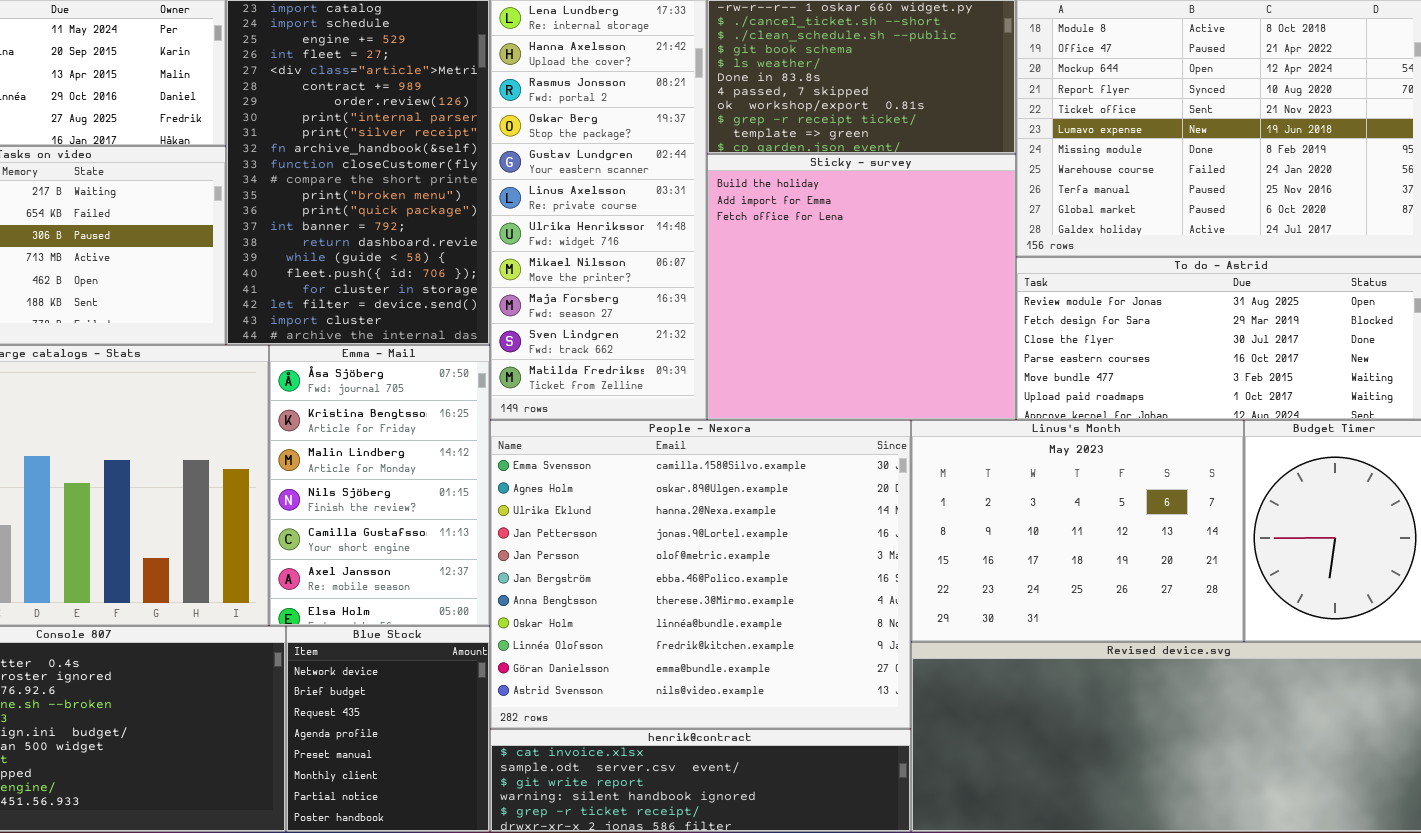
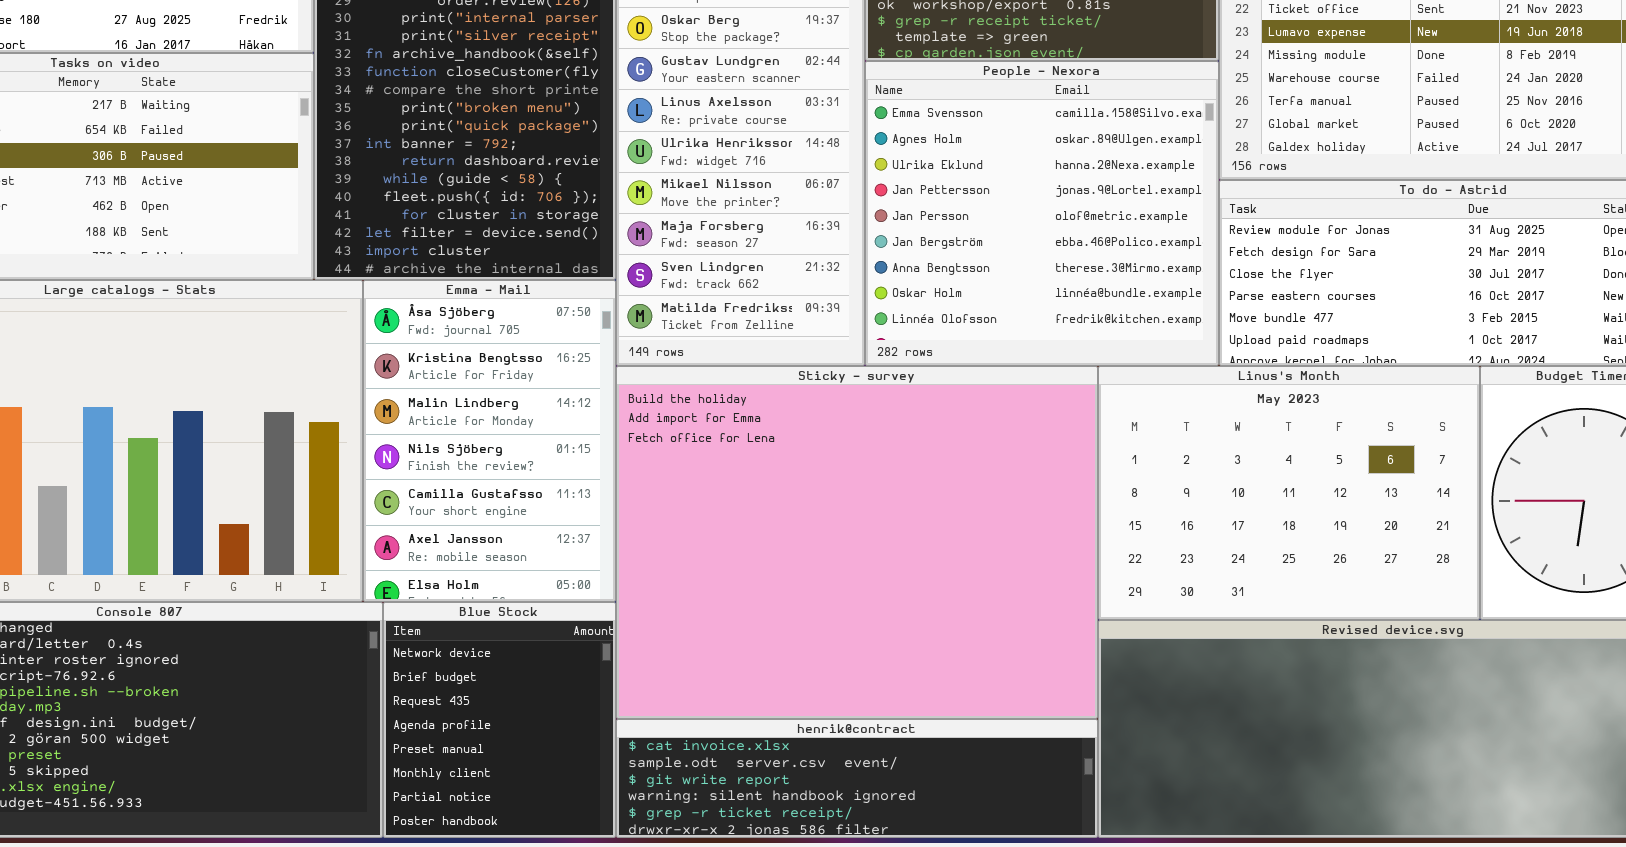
Sticky - survey: [707,154,1016,420] -> [616,366,1098,719], moved, resized
People - Nexora: [490,420,911,729] -> [865,61,1219,366], moved, resized

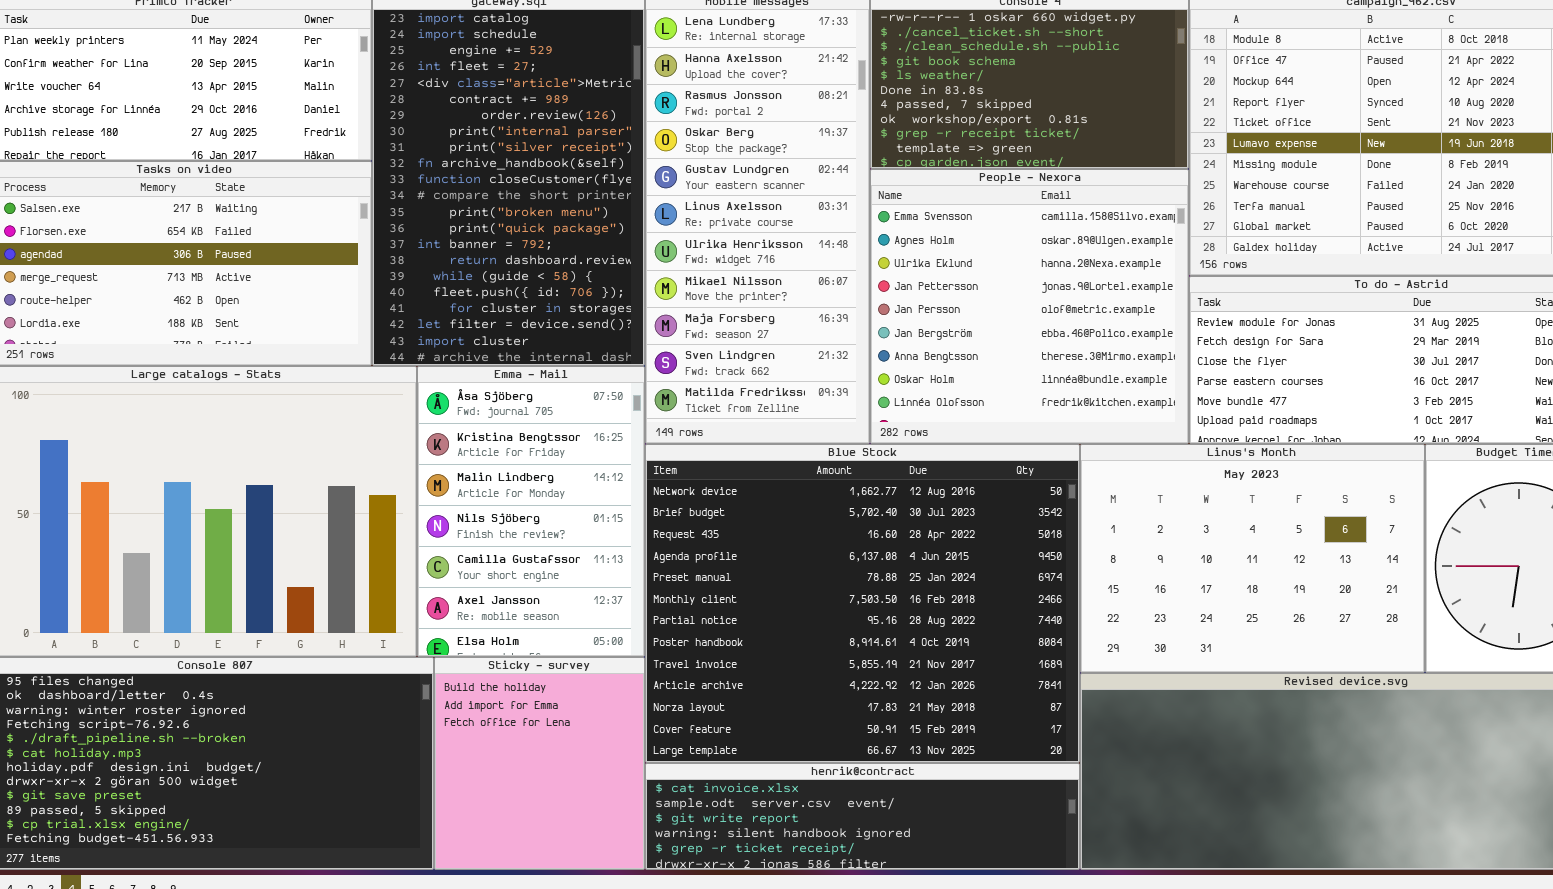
Sticky - survey: [616,366,1098,719] -> [434,657,645,870], moved, resized
Blue Stock: [383,602,616,838] -> [645,444,1080,763], moved, resized

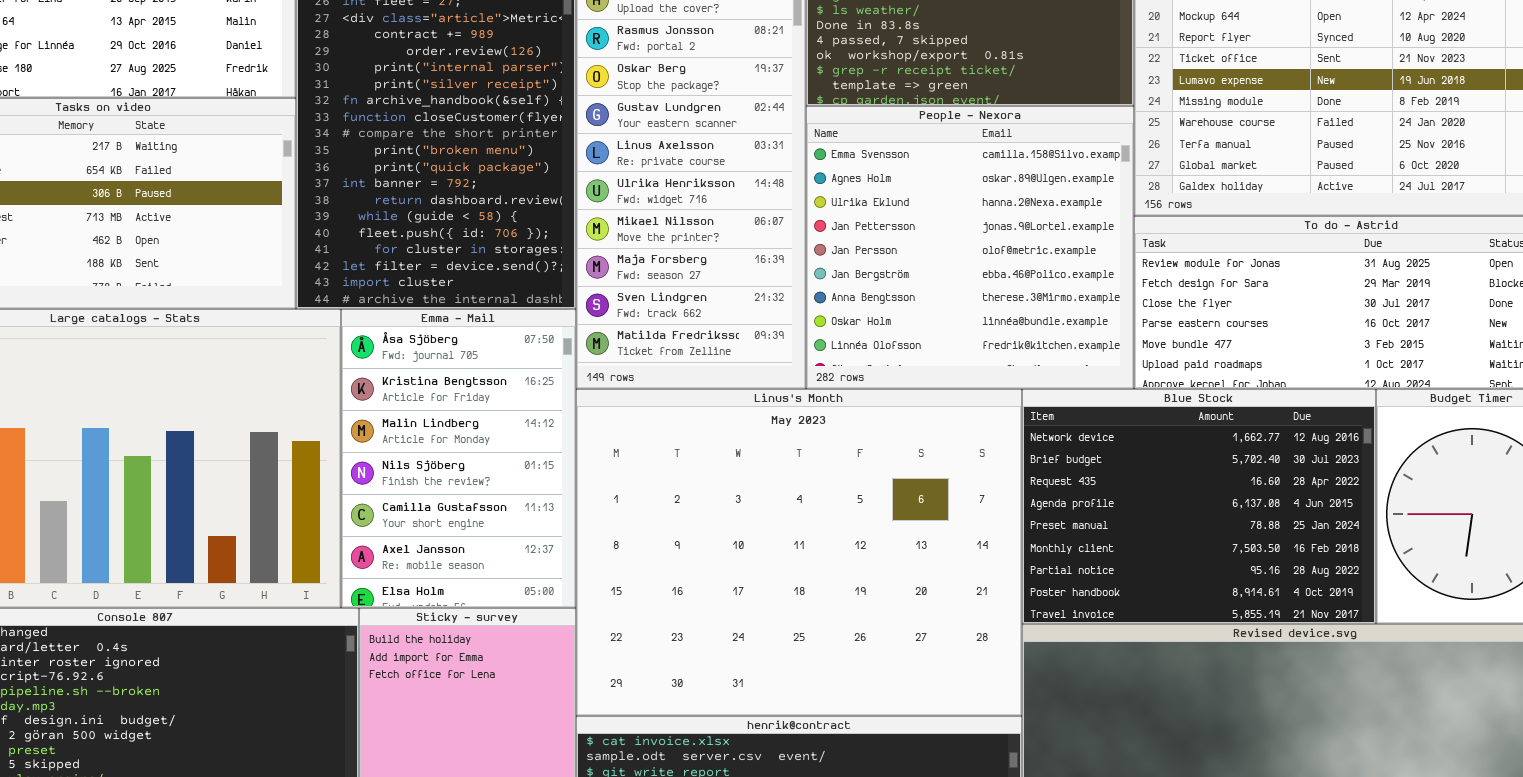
Blue Stock: [645,444,1080,763] -> [1022,389,1376,624], moved, resized
Linus's Month: [1080,444,1425,673] -> [576,389,1022,716], moved, resized

